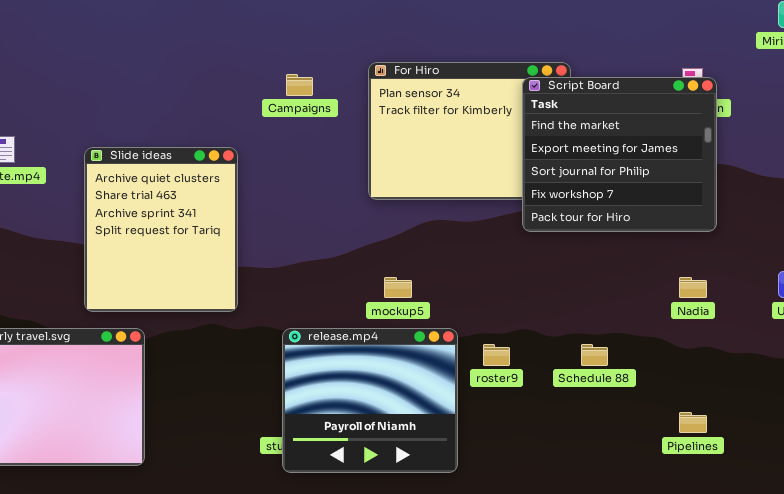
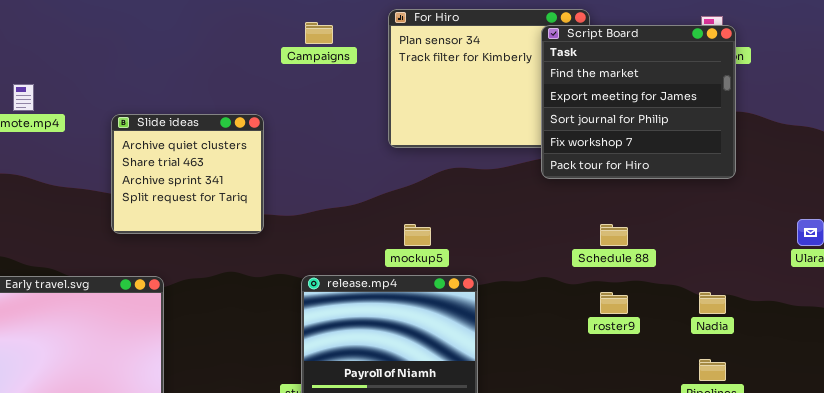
Slide ideas: [84,147,238,312] -> [111,114,264,234], moved, resized
Nadia: [679,277,707,298] -> [699,292,726,314], moved
roster9: [483,344,510,366] -> [600,292,628,314], moved
Schedule 88: [581,344,608,366] -> [600,224,628,246], moved

